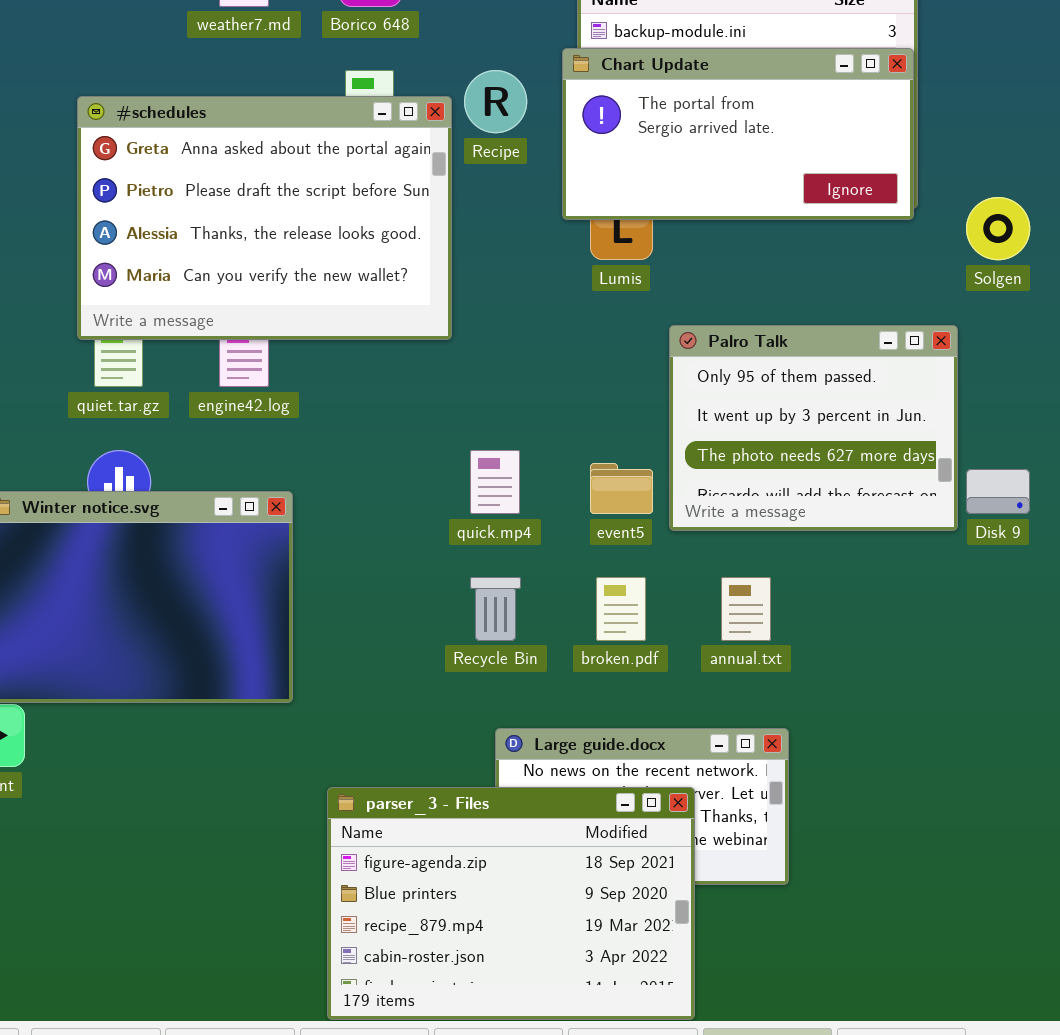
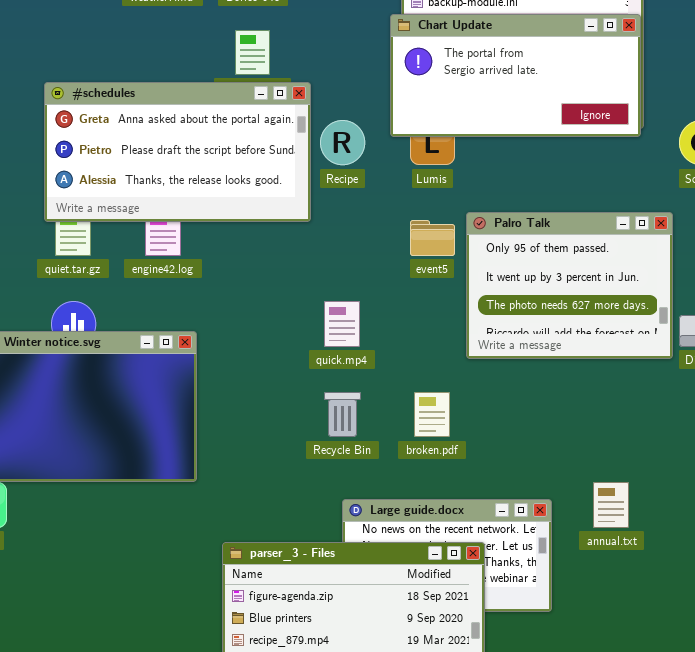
Recipe: [464,70,527,133] -> [320,120,365,165], moved
#schedules: [77,96,452,340] -> [44,82,311,222], resized
event5: [590,463,653,514] -> [410,220,455,256], moved
annual.txt: [721,577,771,641] -> [593,482,629,528], moved

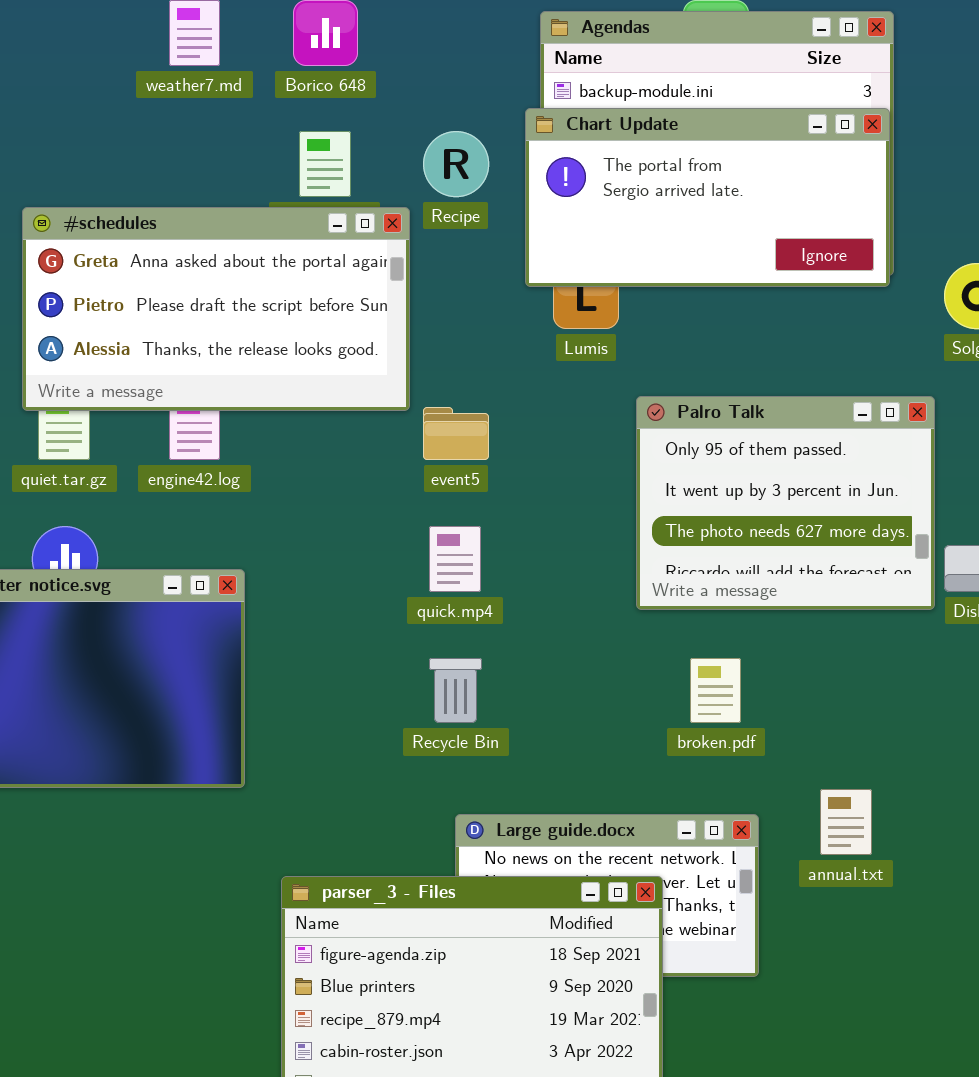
Recipe: [320,120,365,165] -> [423,131,489,197], moved
event5: [410,220,455,256] -> [423,407,489,460], moved
broken.pdf: [414,392,450,437] -> [690,658,741,723], moved

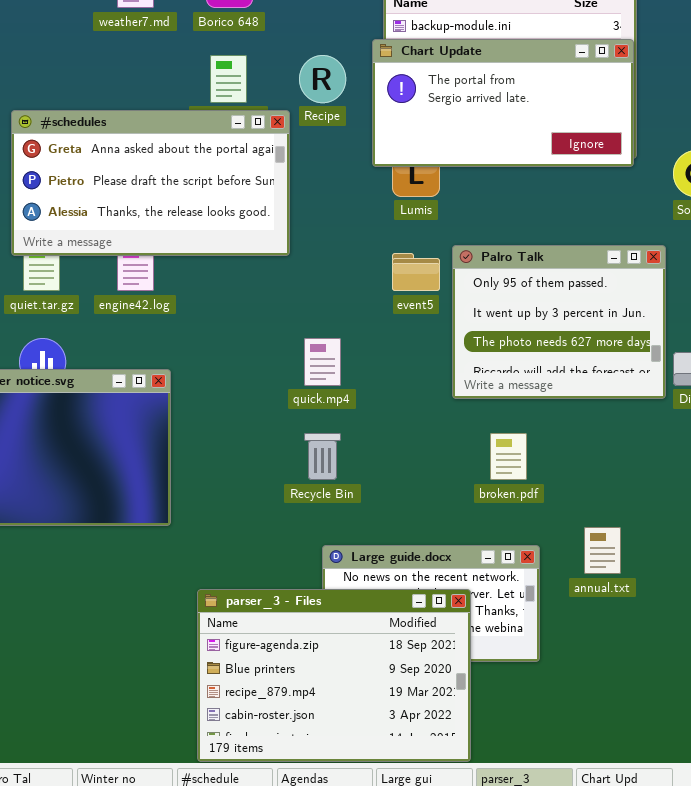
event5: [423,407,489,460] -> [392,253,440,291], moved

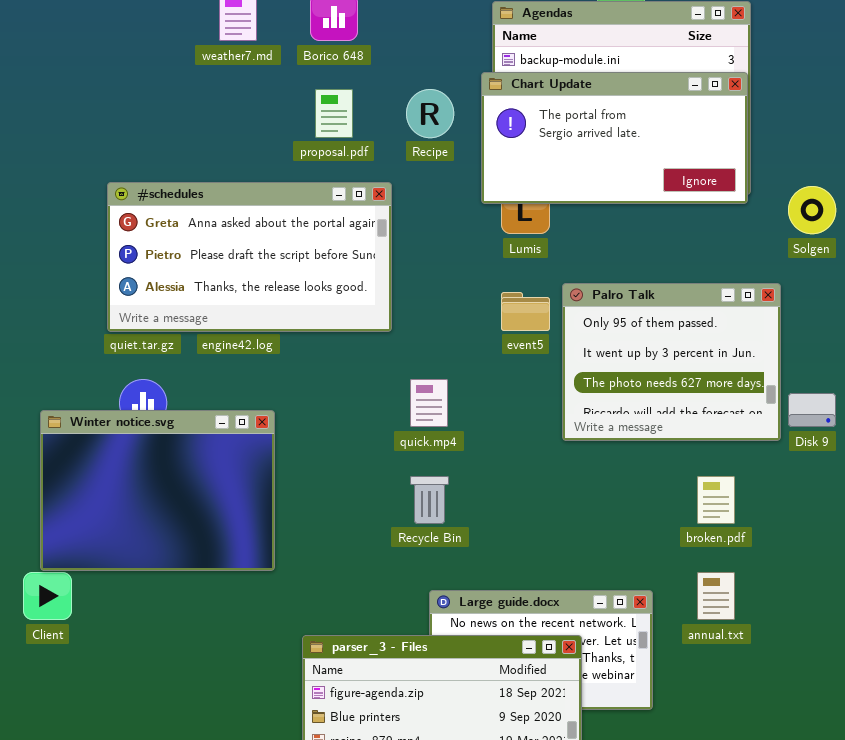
#schedules: [11,110,290,256] -> [107,182,392,332], moved
broken.pdf: [490,433,527,480] -> [697,476,735,524], moved

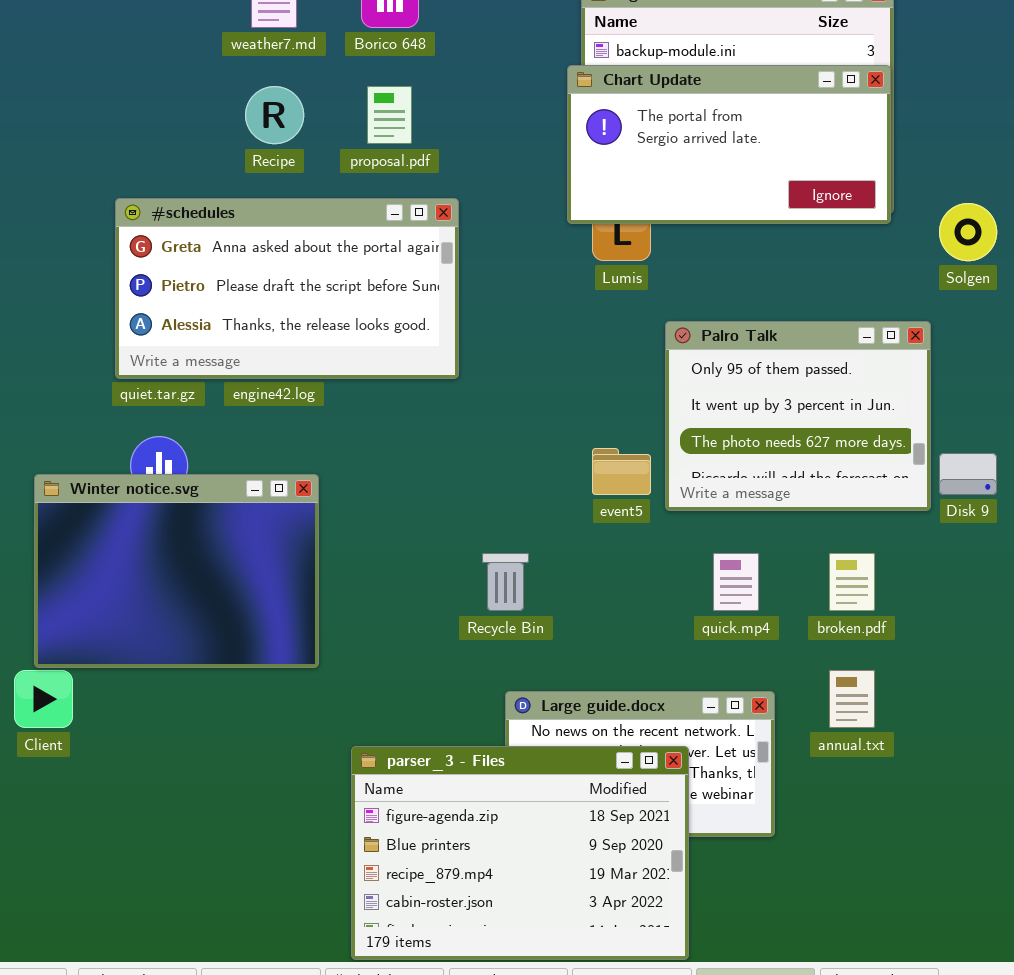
Recipe: [406,89,454,138] -> [245,86,304,144], moved
event5: [501,292,550,331] -> [592,448,651,495], moved
quick.mp4: [410,379,448,427] -> [713,553,759,611], moved

